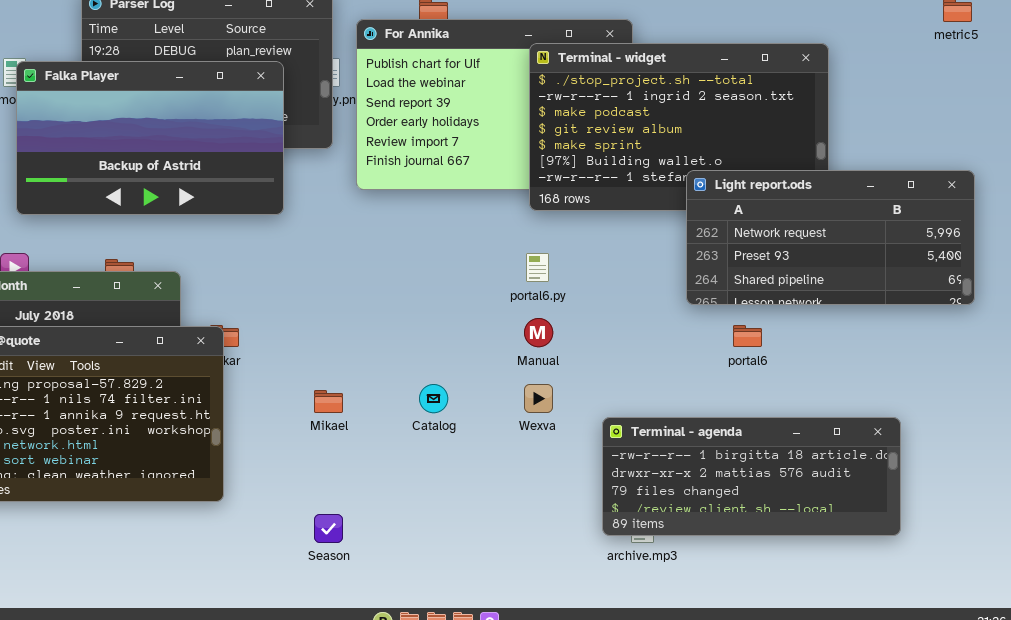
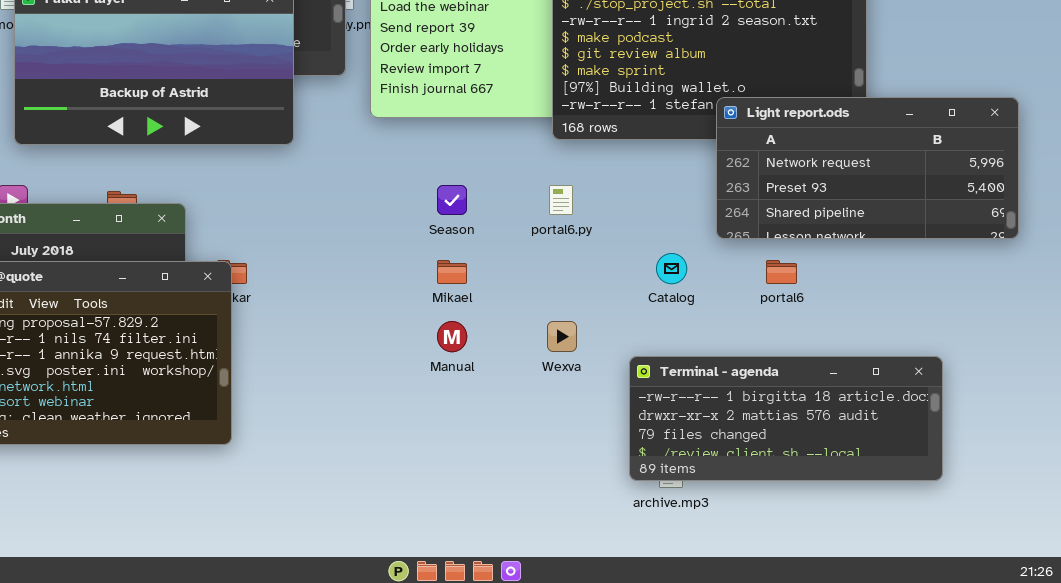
Manual: [524,318,553,347] -> [437,321,467,352], moved
Catalog: [419,384,448,413] -> [656,253,687,284], moved
Mikael: [314,390,343,413] -> [437,260,467,284], moved
Season: [314,514,343,543] -> [437,185,467,215], moved

